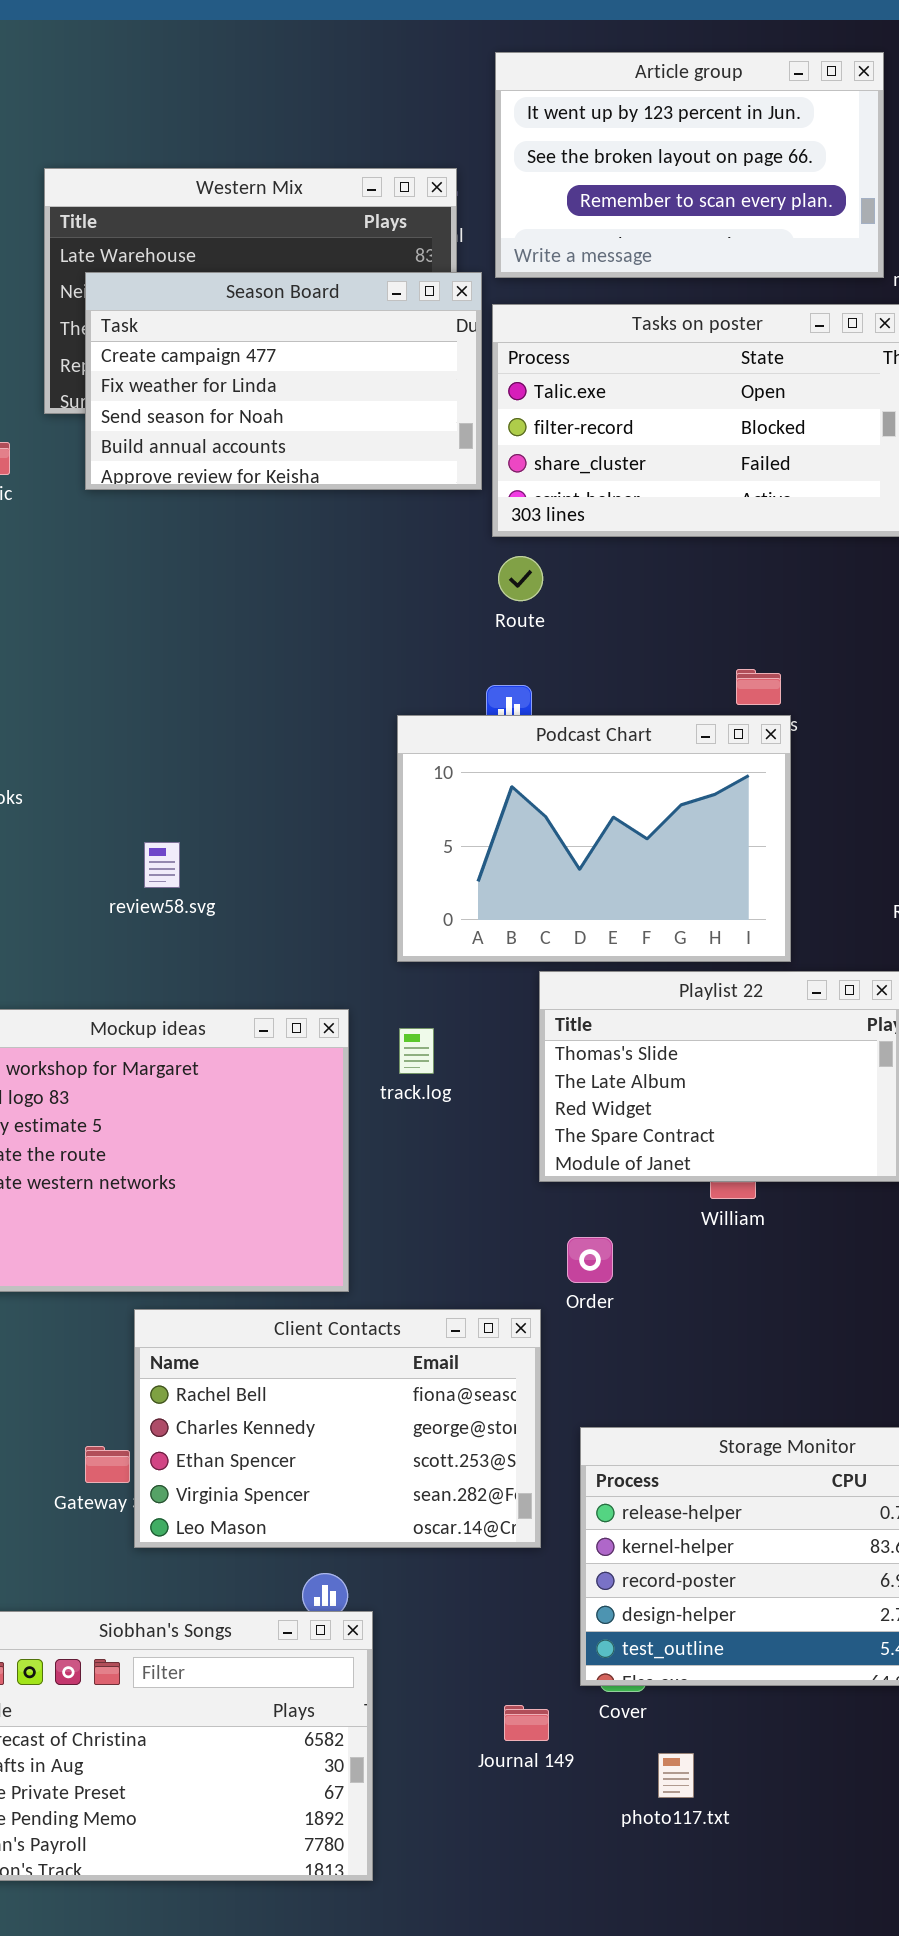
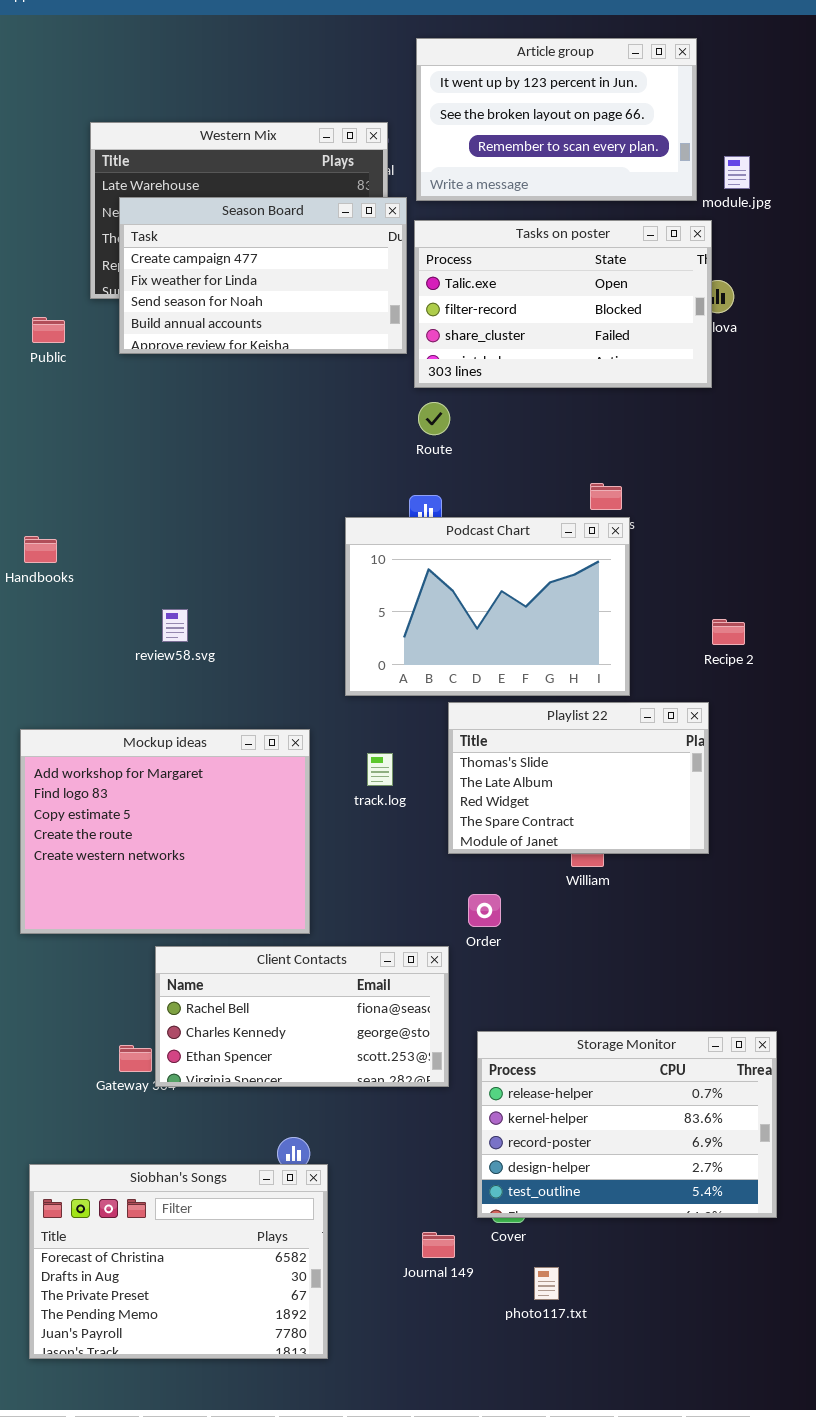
track.log: [399,1028,434,1074] -> [367,753,393,786], moved
Client Contacts: [134,1309,541,1548] -> [155,946,449,1087], resized

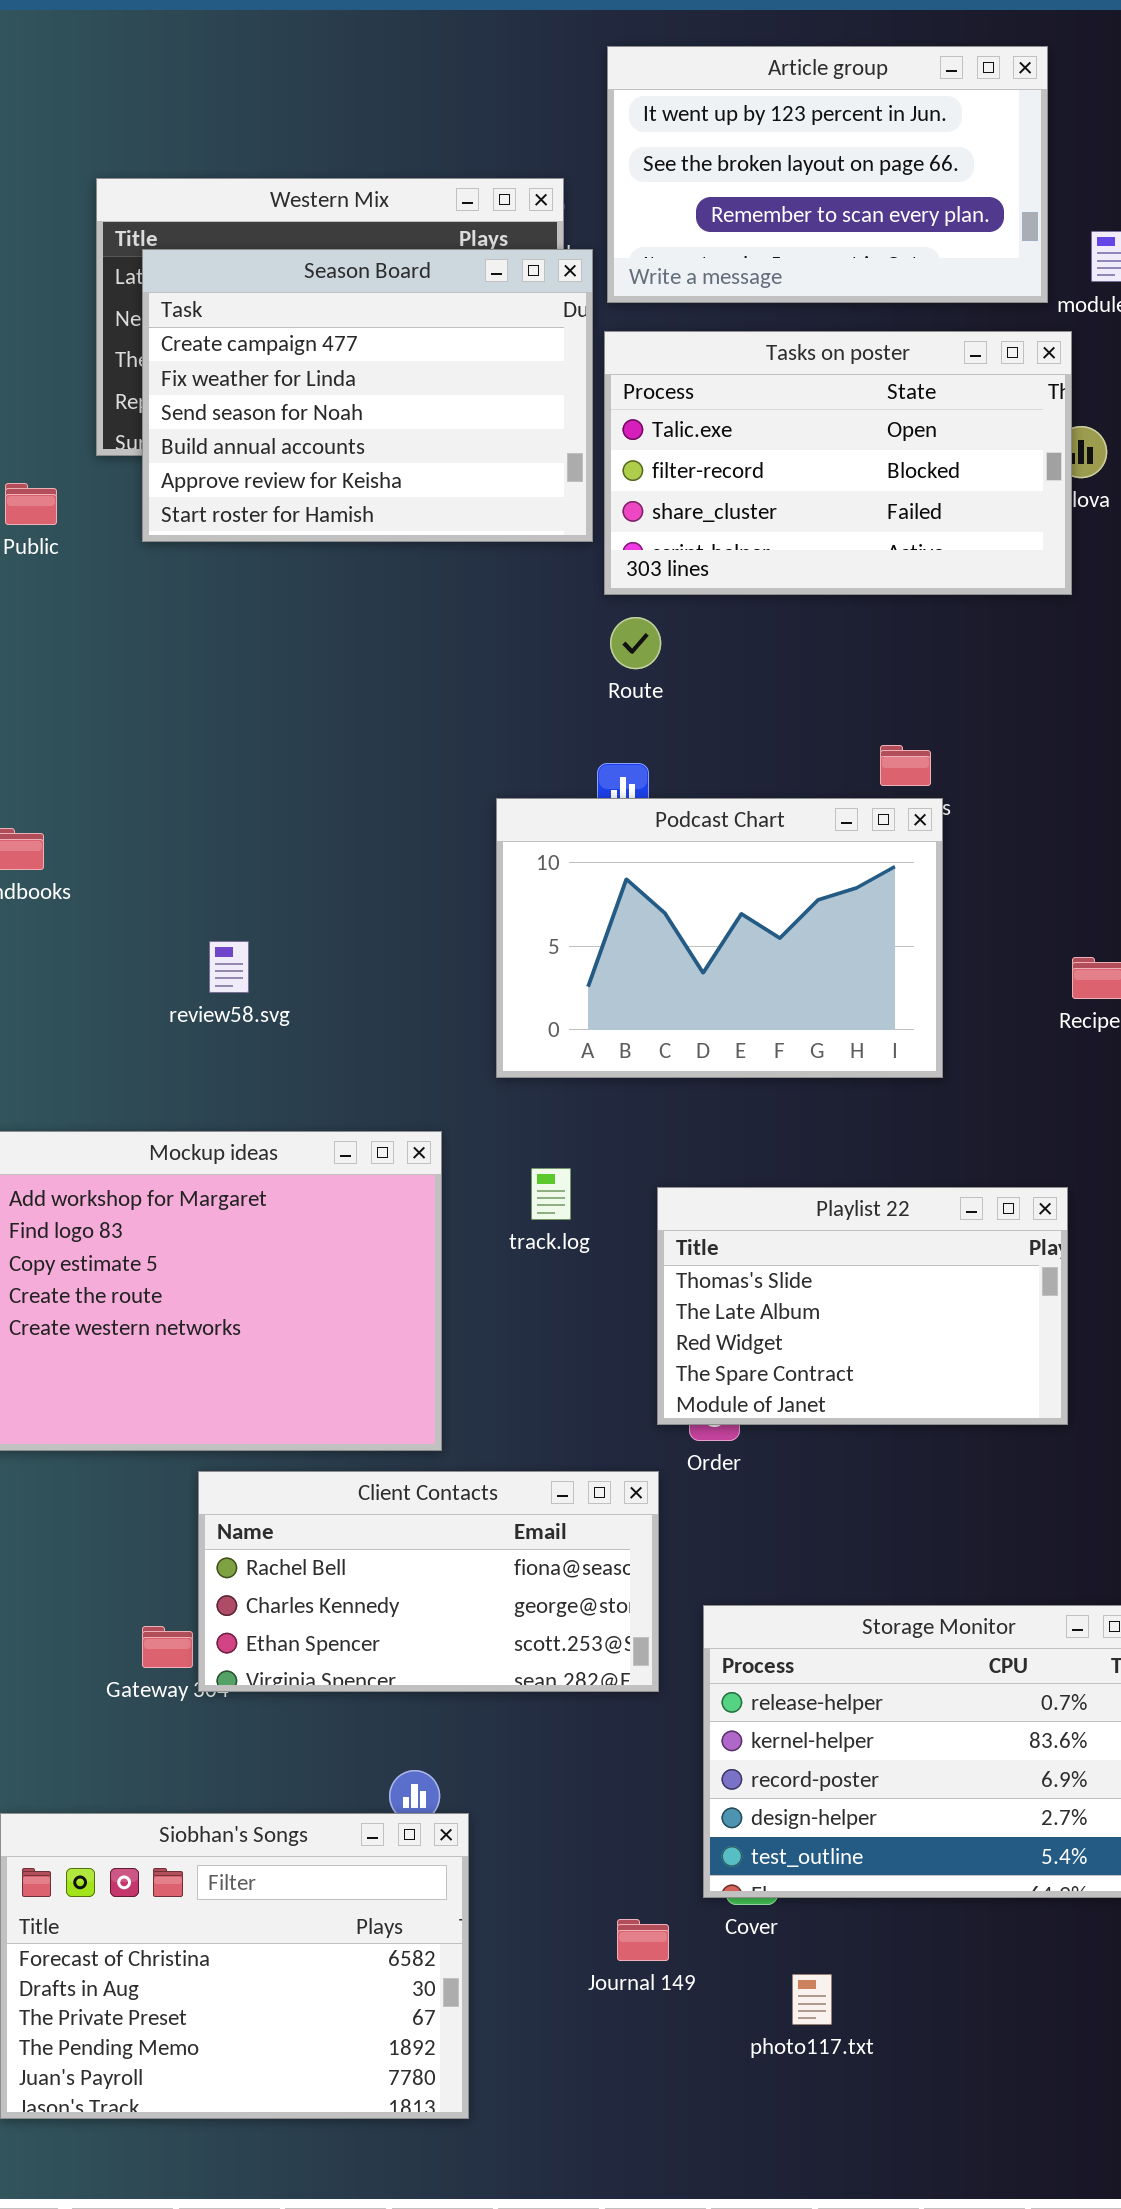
Season Board: [119,197,407,354] -> [142,249,593,542], resized
Playlist 22: [448,702,709,854] -> [657,1187,1068,1425], moved

